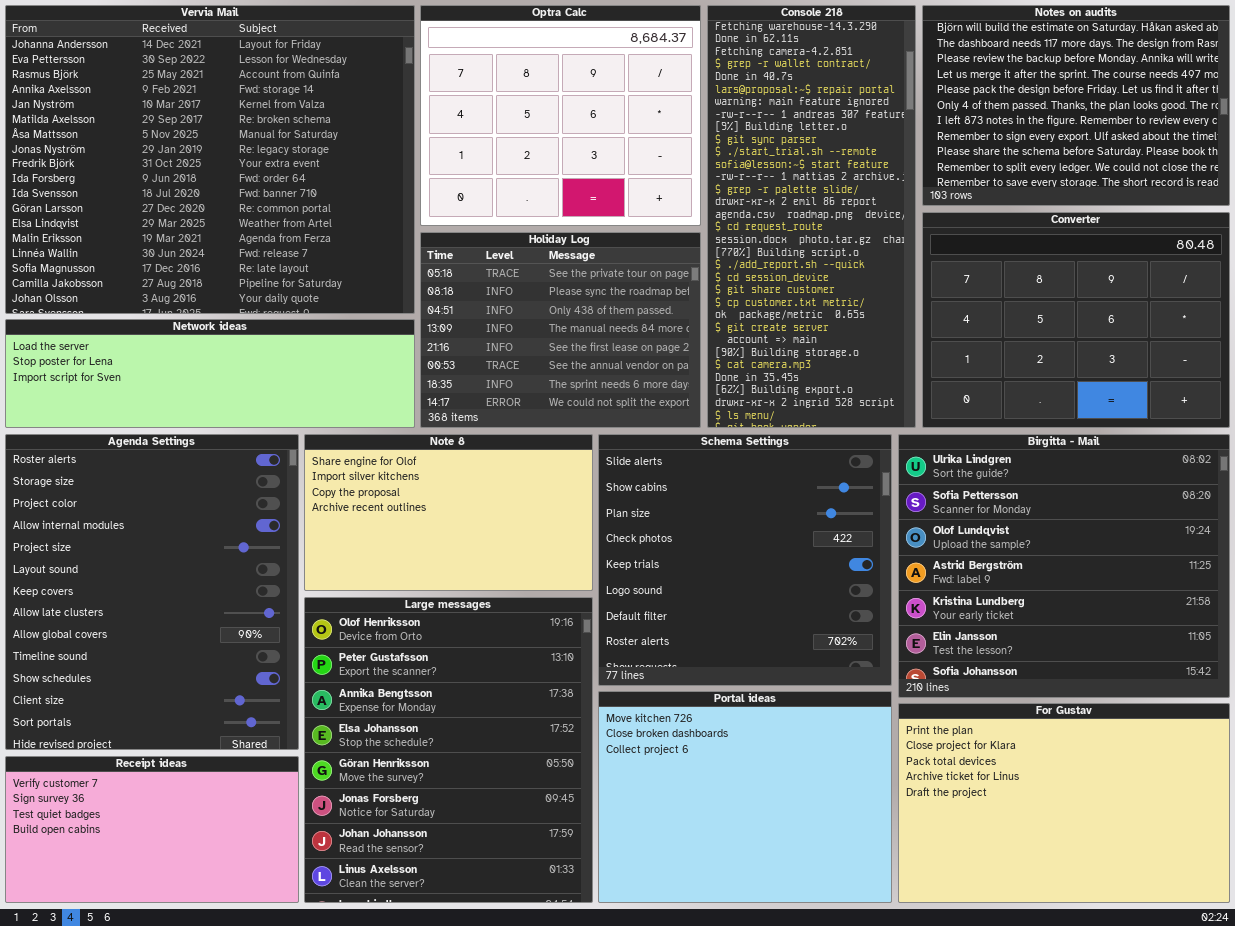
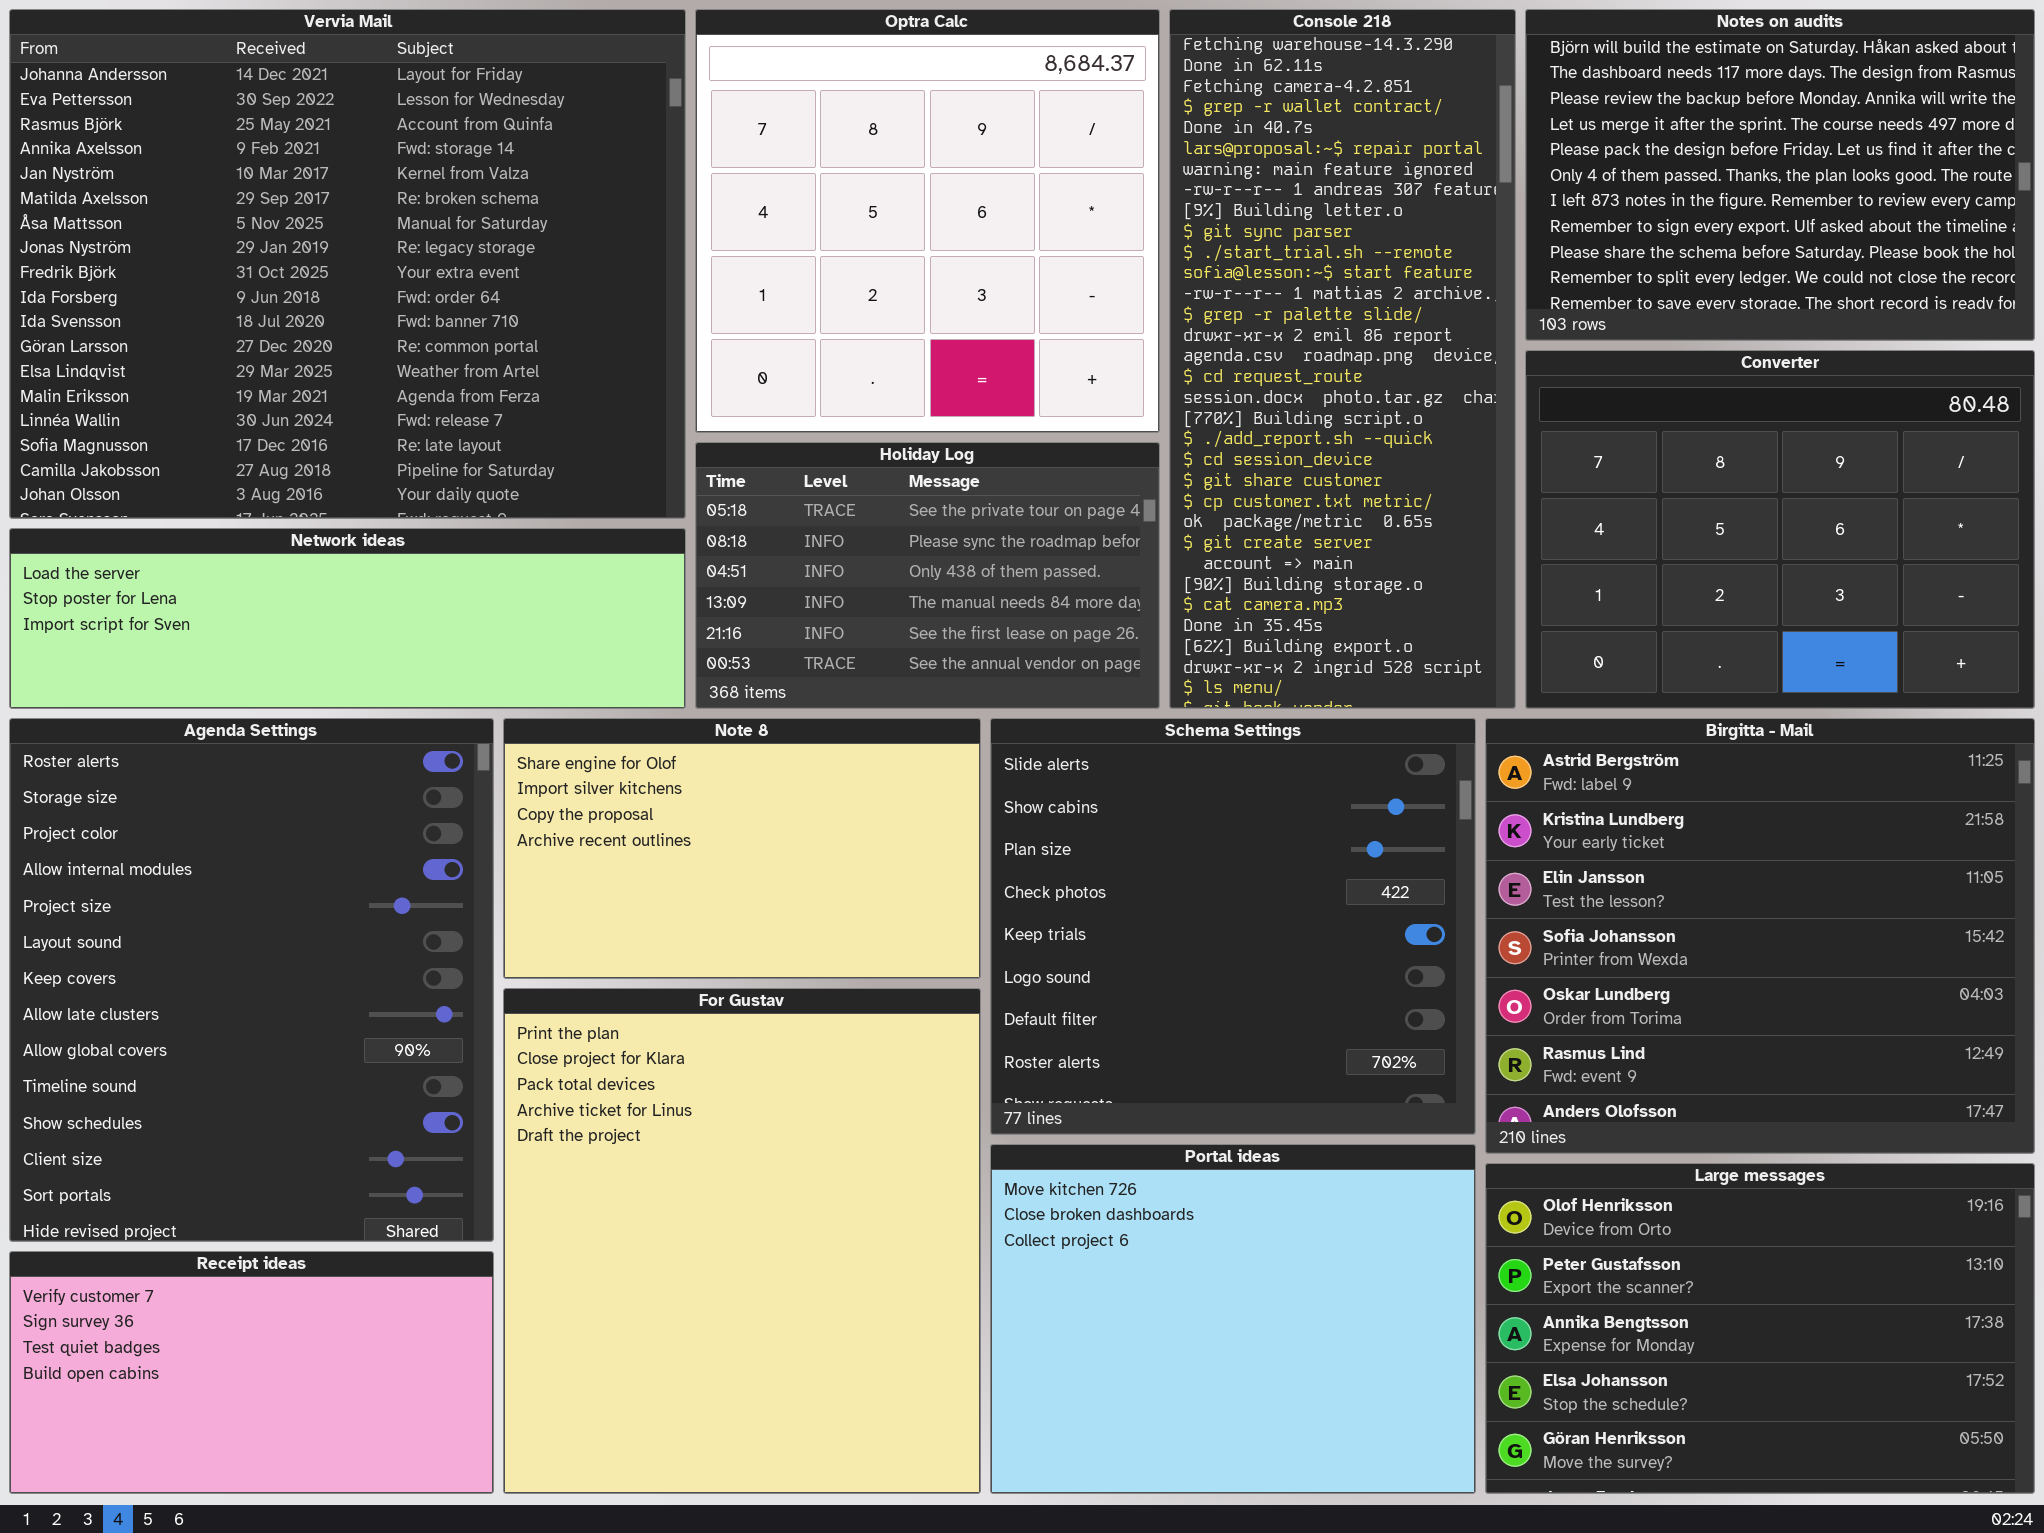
Optra Calc: [420,5,701,226] -> [695,9,1160,433], resized
Holiday Log: [420,232,701,428] -> [695,442,1160,709], resized
Birgitta - Mail: [898,434,1230,698] -> [1485,718,2035,1154], scrolled down 3 rows
Large messages: [304,597,593,903] -> [1485,1163,2035,1494], moved, resized
For Gustav: [898,703,1230,903] -> [503,988,981,1494], moved, resized

